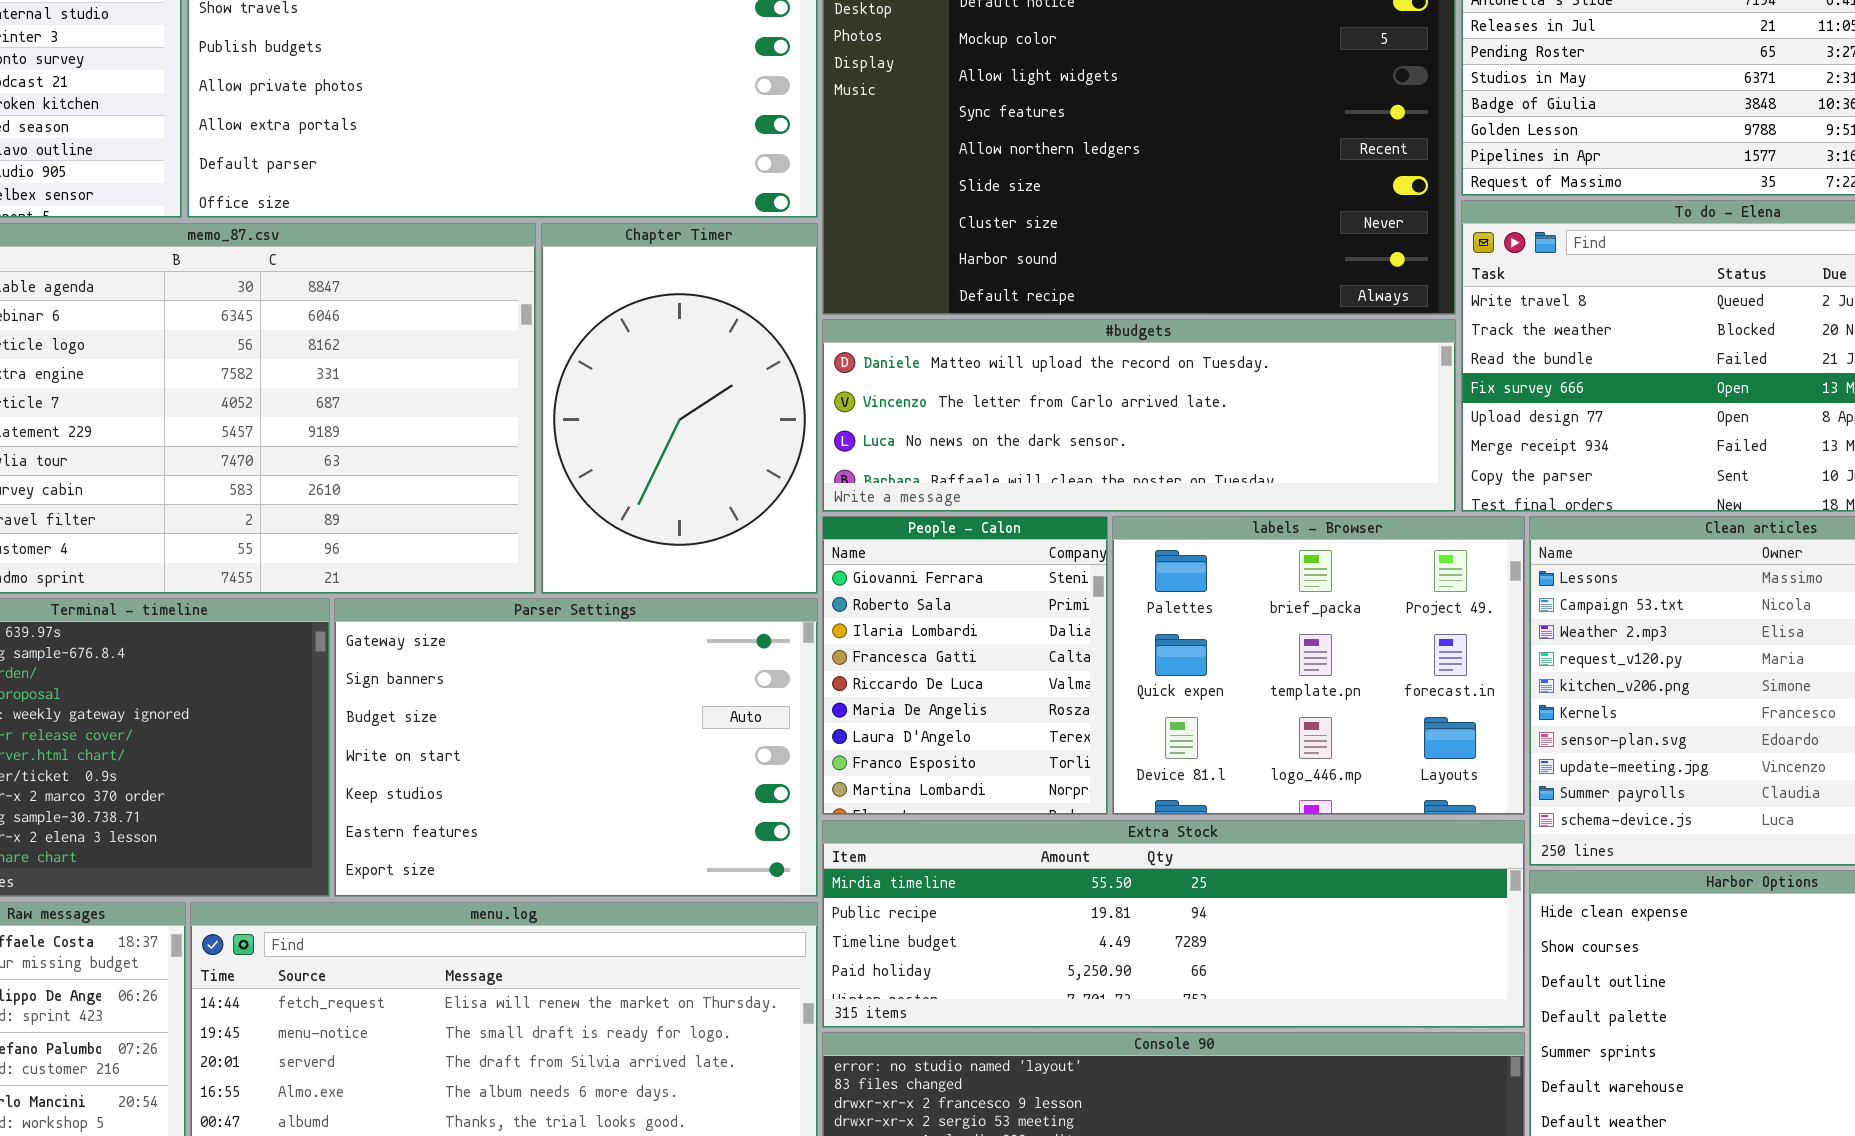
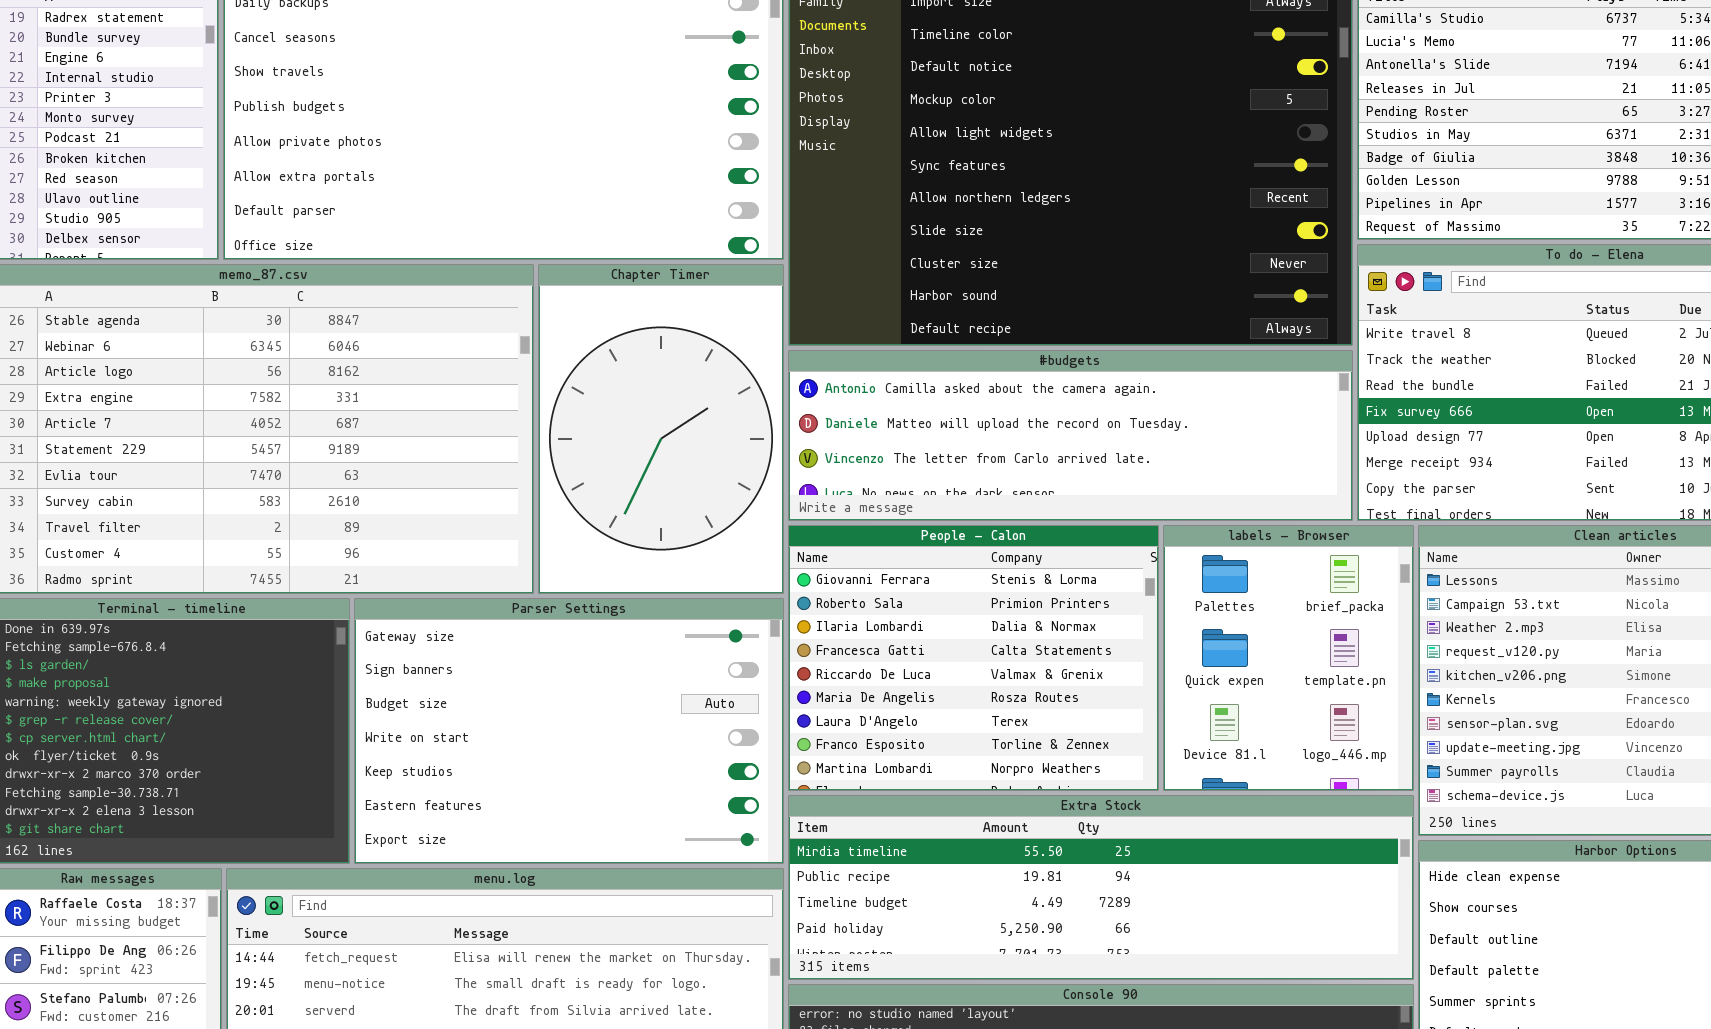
#budgets: [822,319,1456,512] -> [788,350,1353,521], scrolled up 1 row
People - Calon: [822,516,1108,815] -> [788,525,1159,791], resized
labels - Browser: [1112,516,1525,815] -> [1163,525,1414,791], resized

